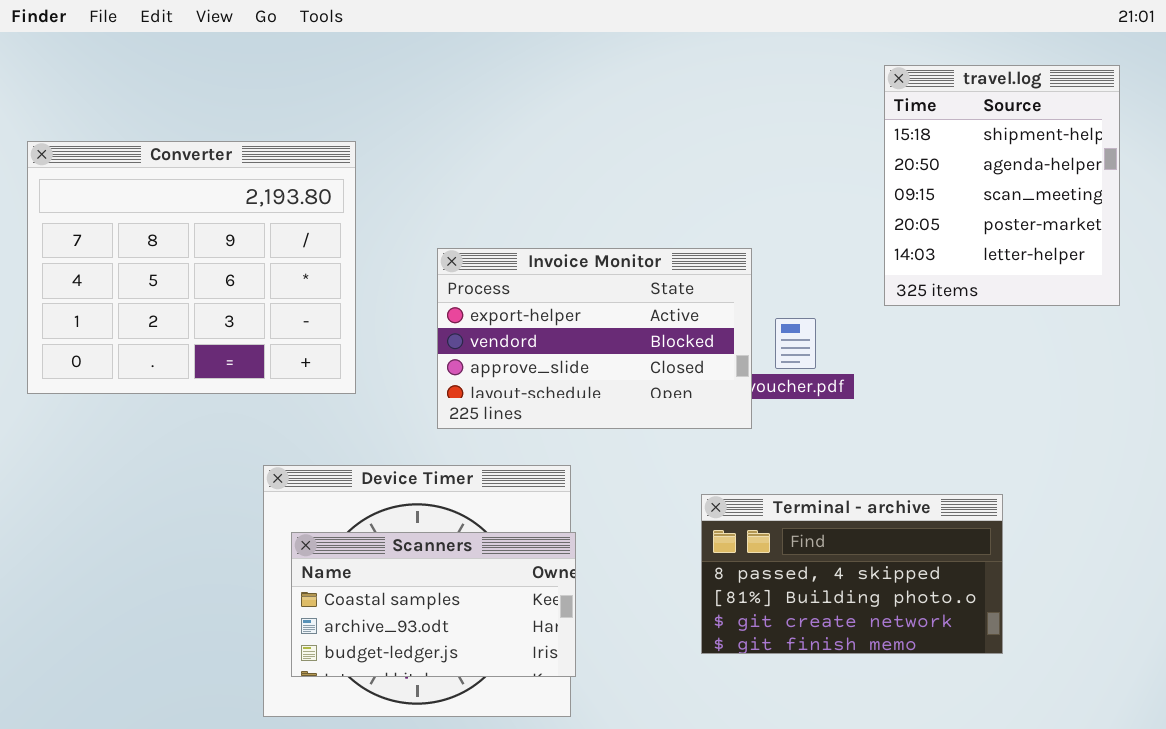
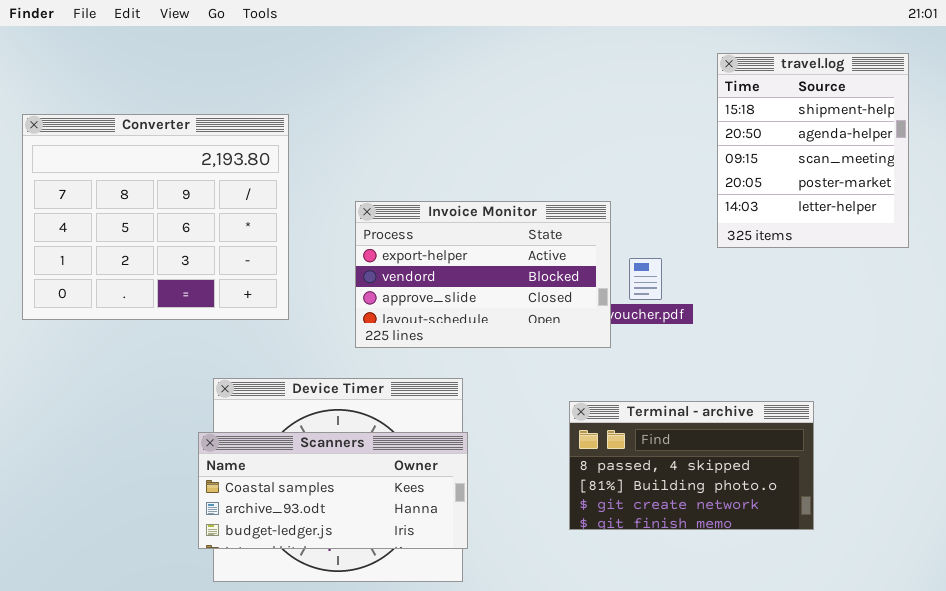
Scanners: [291,532,576,677] -> [198,432,468,549], resized

